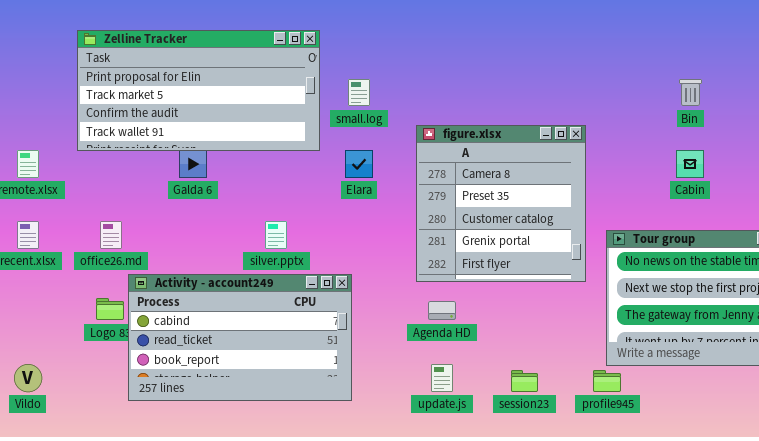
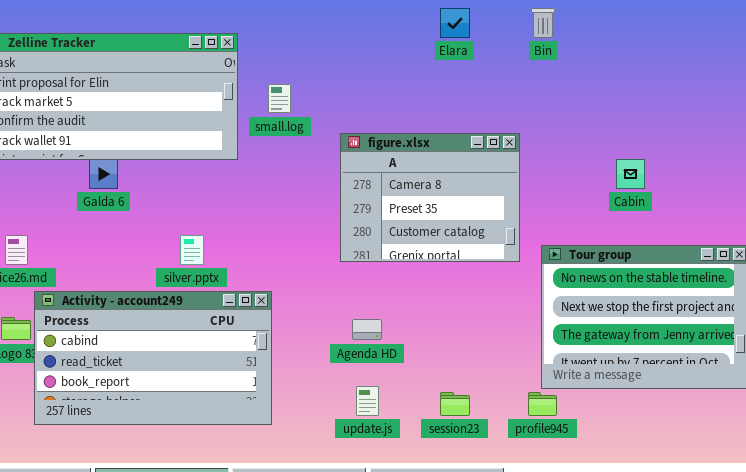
Bin: [679,79,702,106] -> [531,8,555,38], moved
figure.xlsx: [416,125,586,282] -> [340,133,520,262], resized
Elara: [345,150,373,178] -> [440,8,470,38], moved

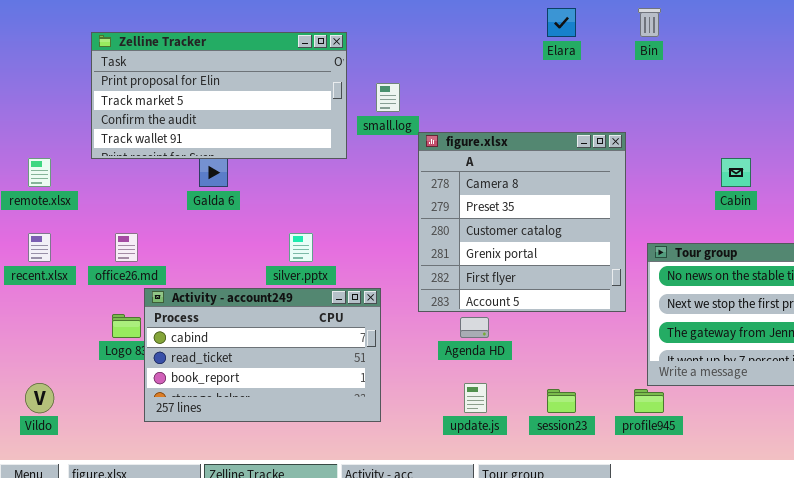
figure.xlsx: [340,133,520,262] -> [418,132,626,312], resized

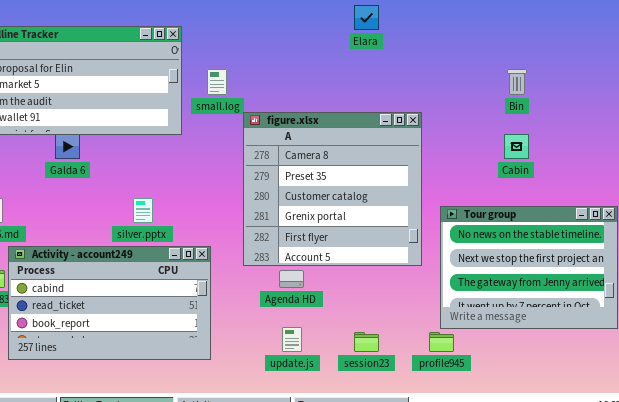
Bin: [638,8,661,37] -> [507,69,527,95], moved

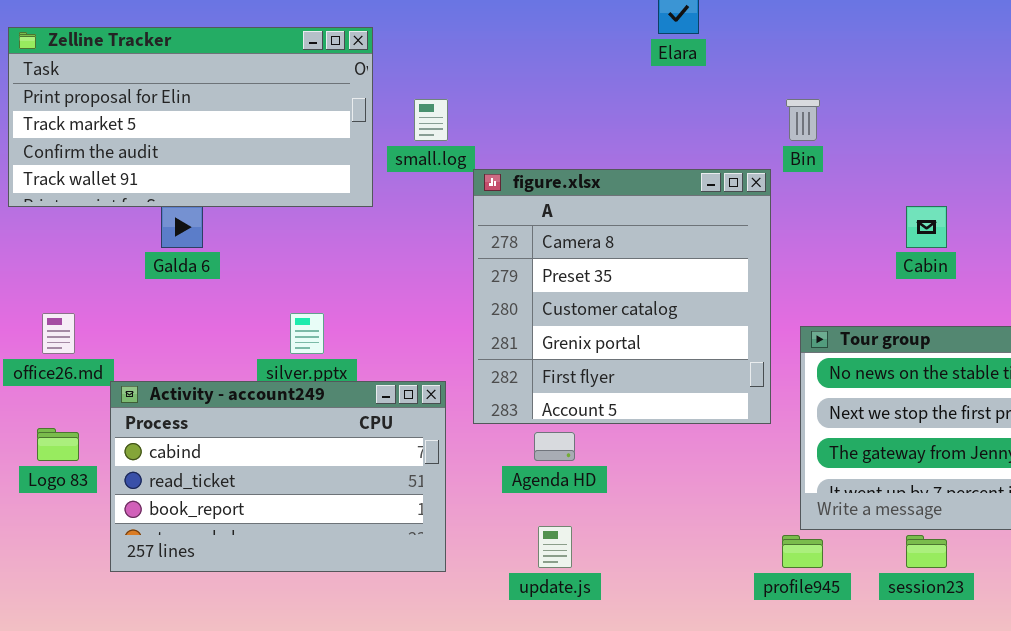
Bin: [507,69,527,95] -> [786,99,820,141], moved
Activity - account249: [8,246,211,360] -> [110,381,446,572], moved
session23: [354,332,379,352] -> [906,535,947,568], moved

